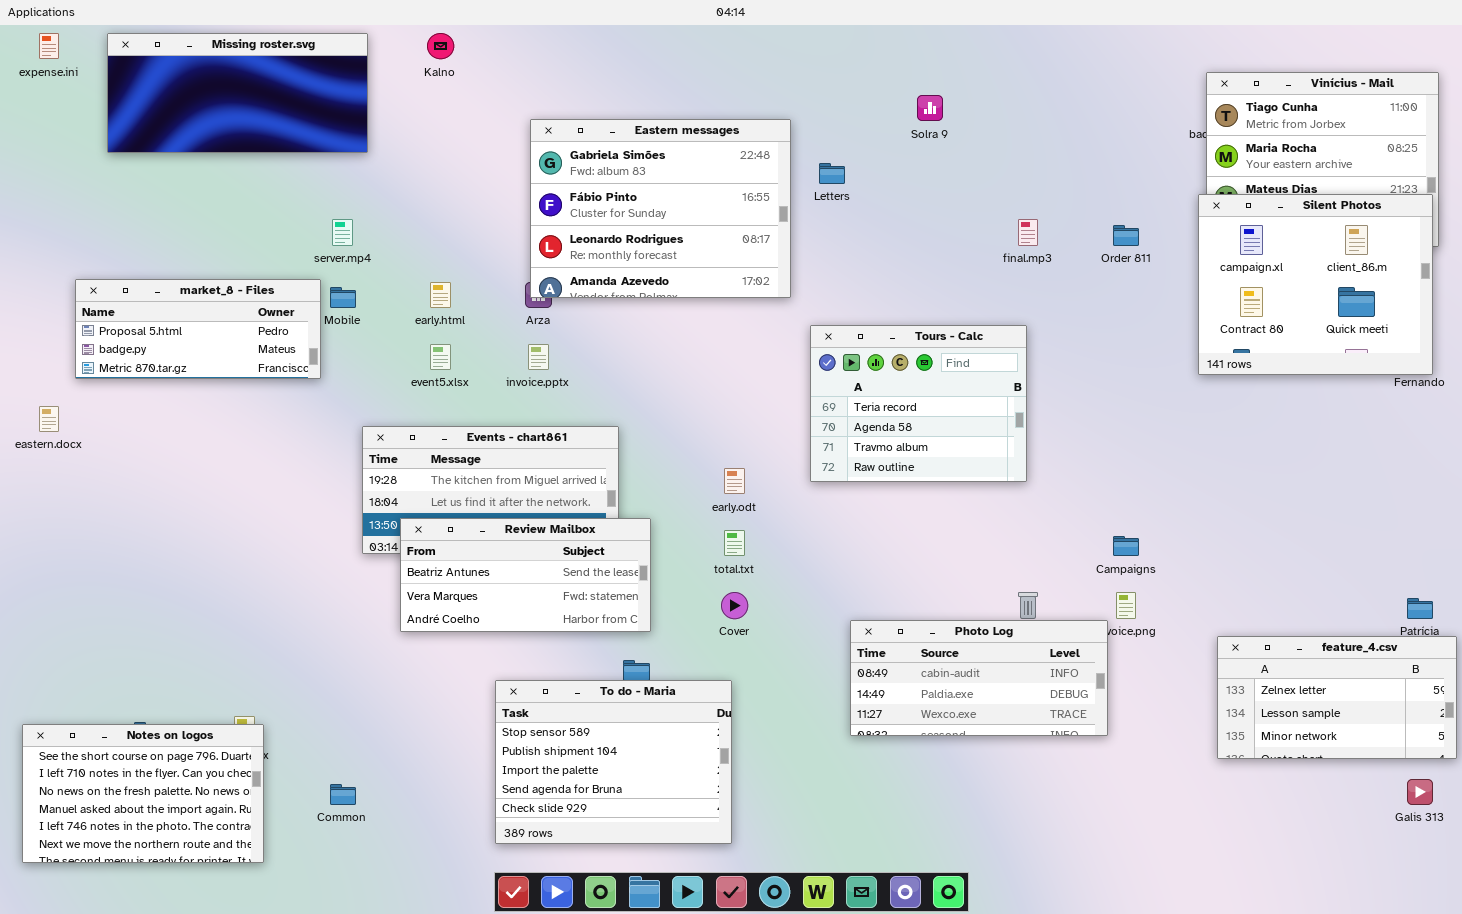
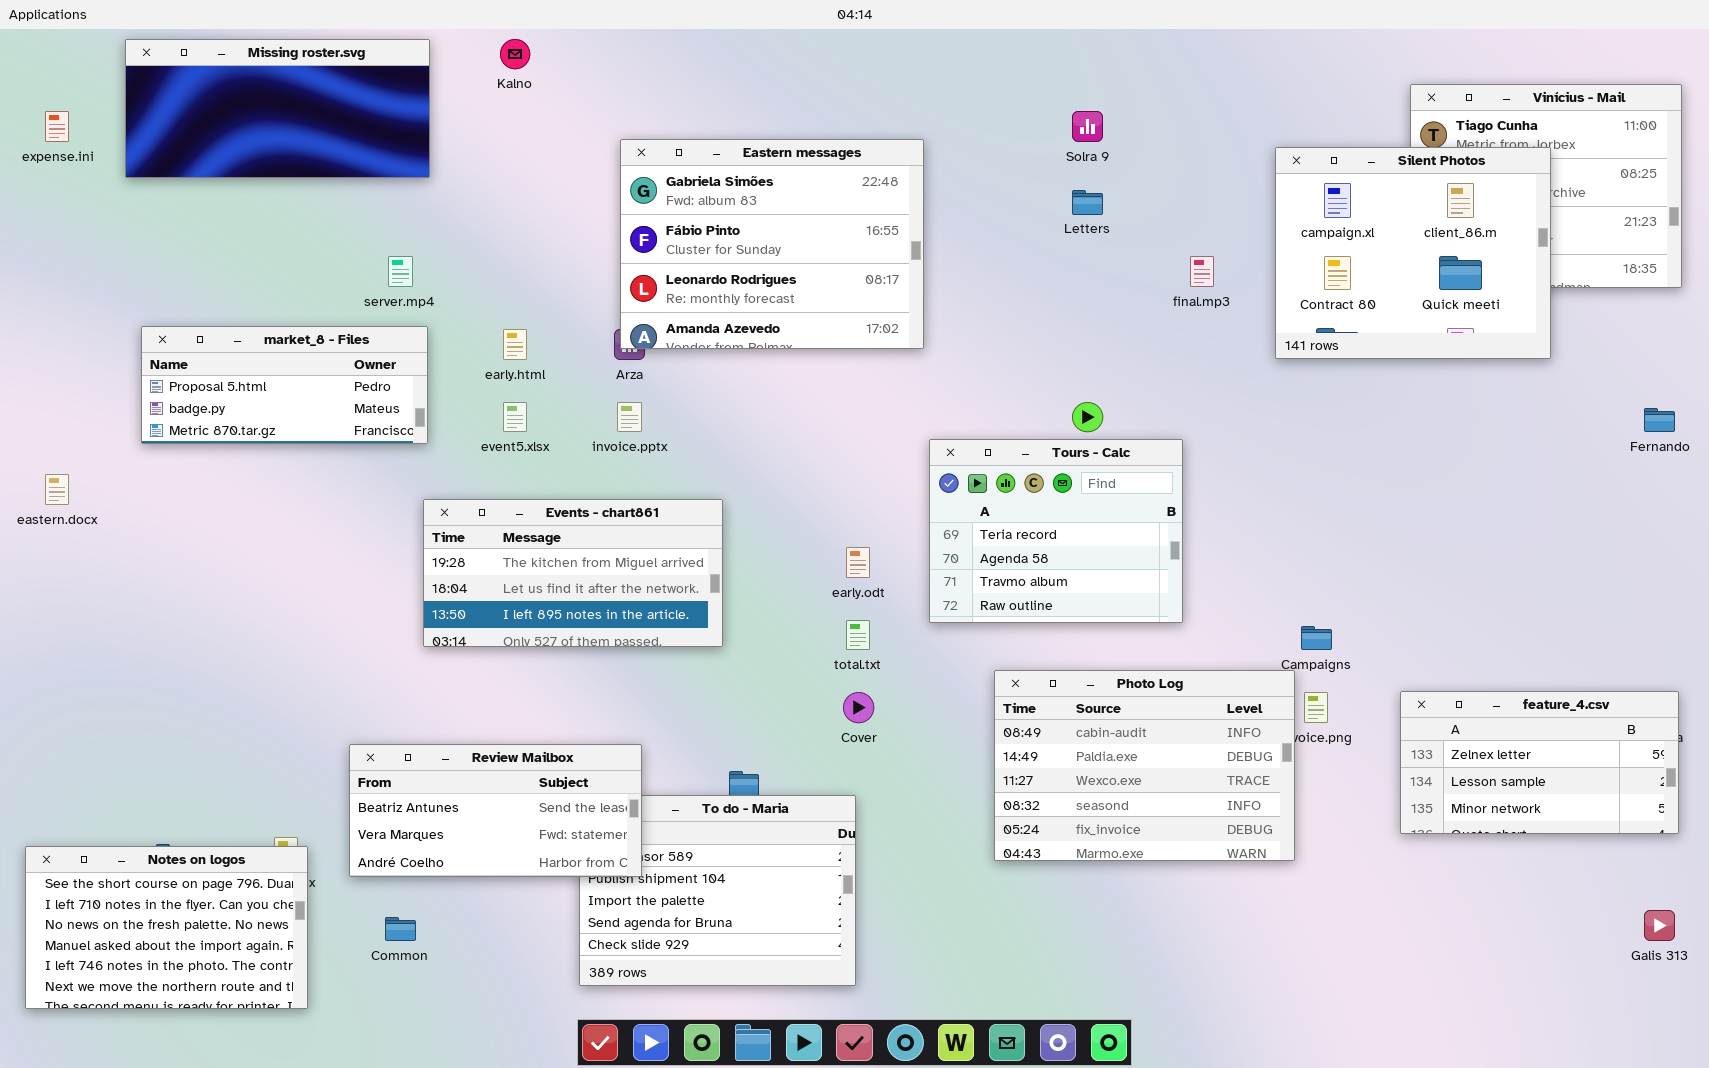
expense.ini: [39,33,59,59] -> [45,111,69,142], moved
Letters: [819,163,845,184] -> [1072,190,1103,215], moved
Silent Photos: [1198,194,1433,375] -> [1275,147,1551,359], moved
market_8 - Files: [75,279,321,379] -> [141,326,428,444], moved
Tours - Calc: [810,325,1027,482] -> [929,439,1183,623], moved
Review Mailbox: [400,518,651,632] -> [349,744,642,877], moved
Photo Log: [850,620,1108,736] -> [994,670,1295,861], resized
feature_4.csv: [1217,636,1457,759] -> [1400,691,1679,834], moved

